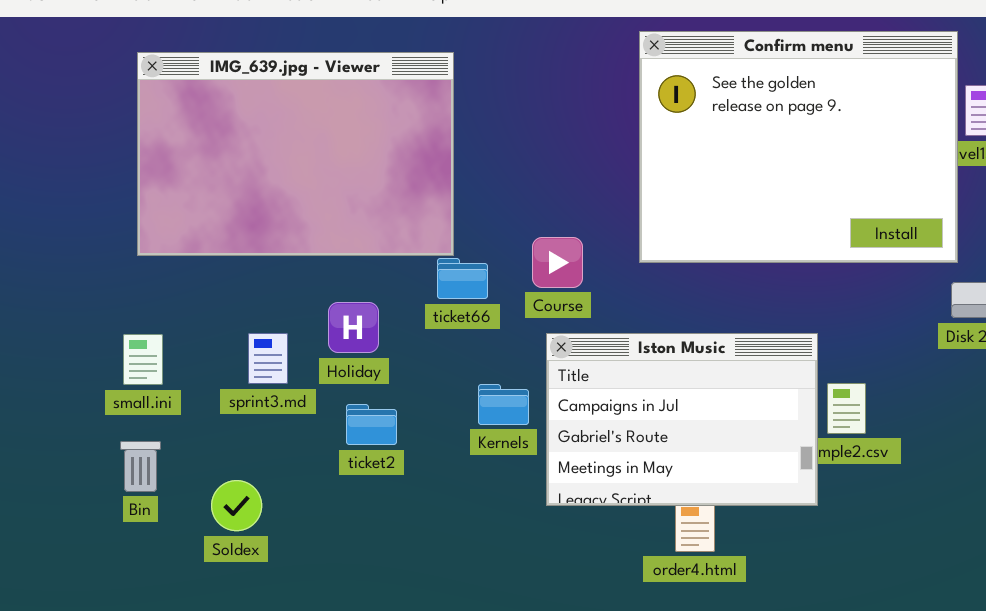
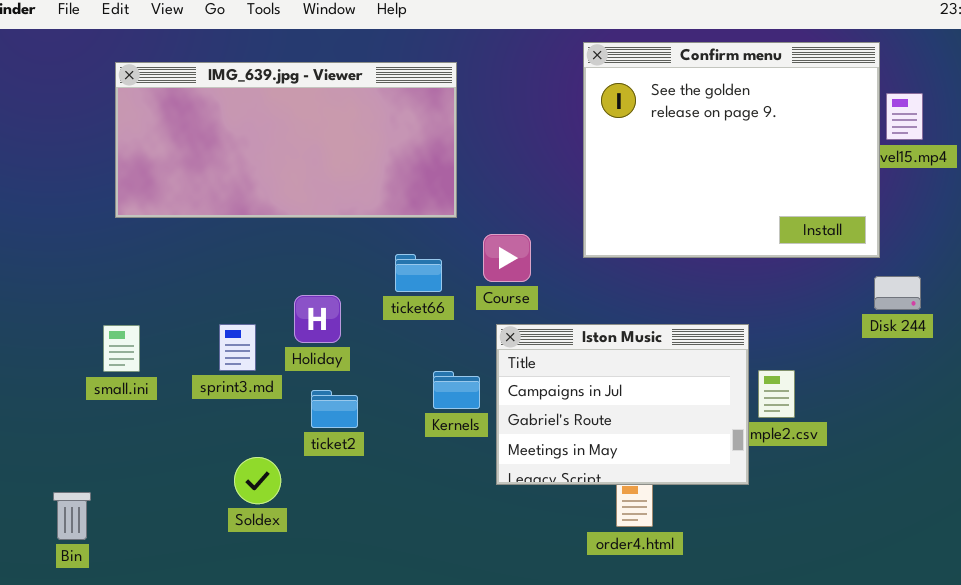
IMG_639.jpg - Viewer: [137,52,454,256] -> [115,62,457,218], resized
Bin: [120,441,161,492] -> [53,492,91,540], moved
Soldex: [211,480,262,531] -> [234,457,281,504], moved

